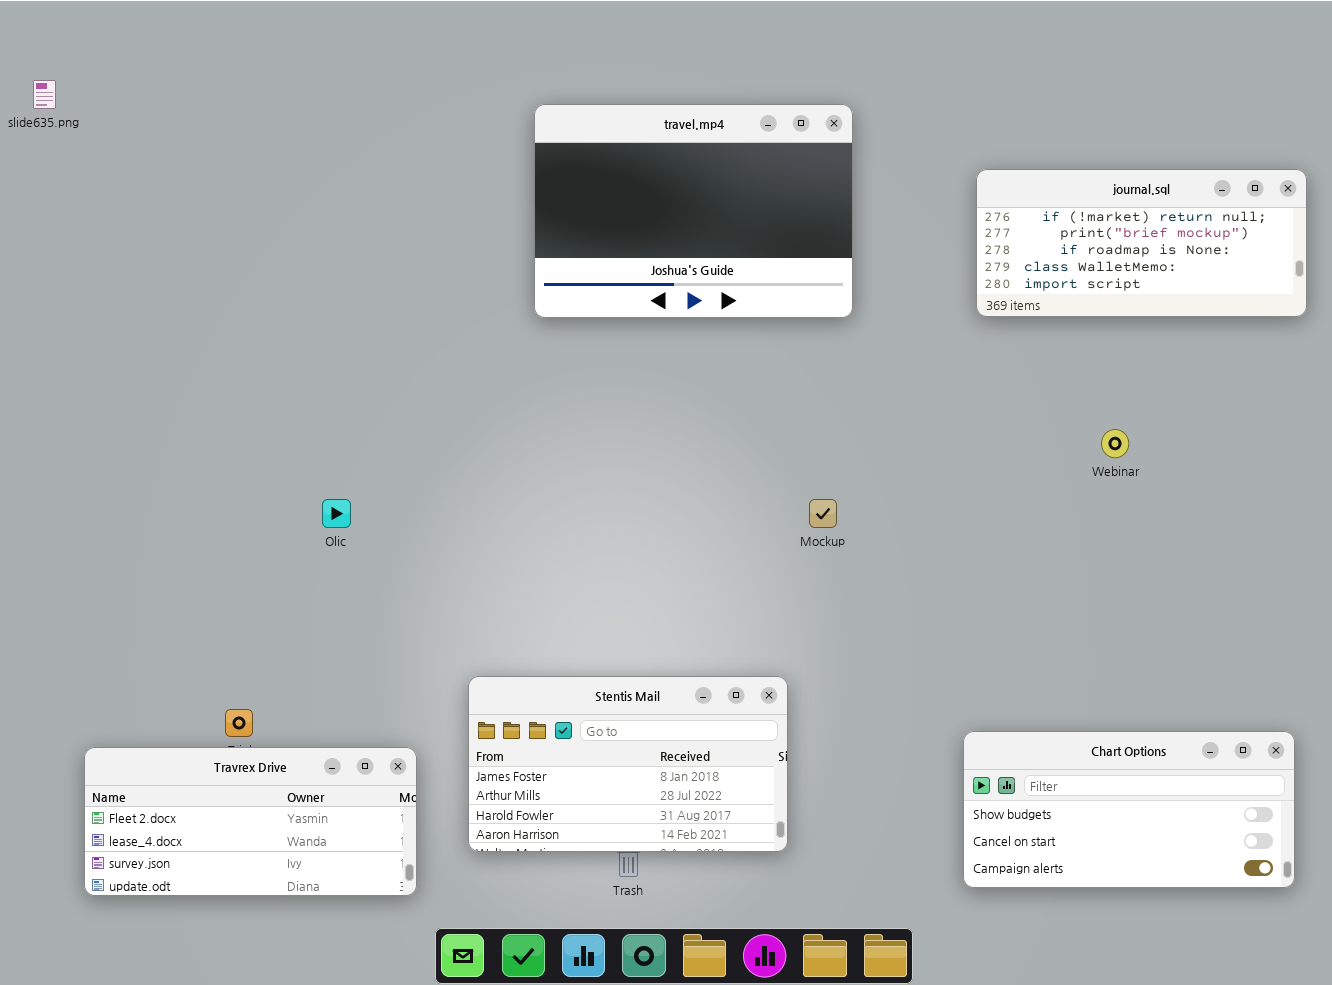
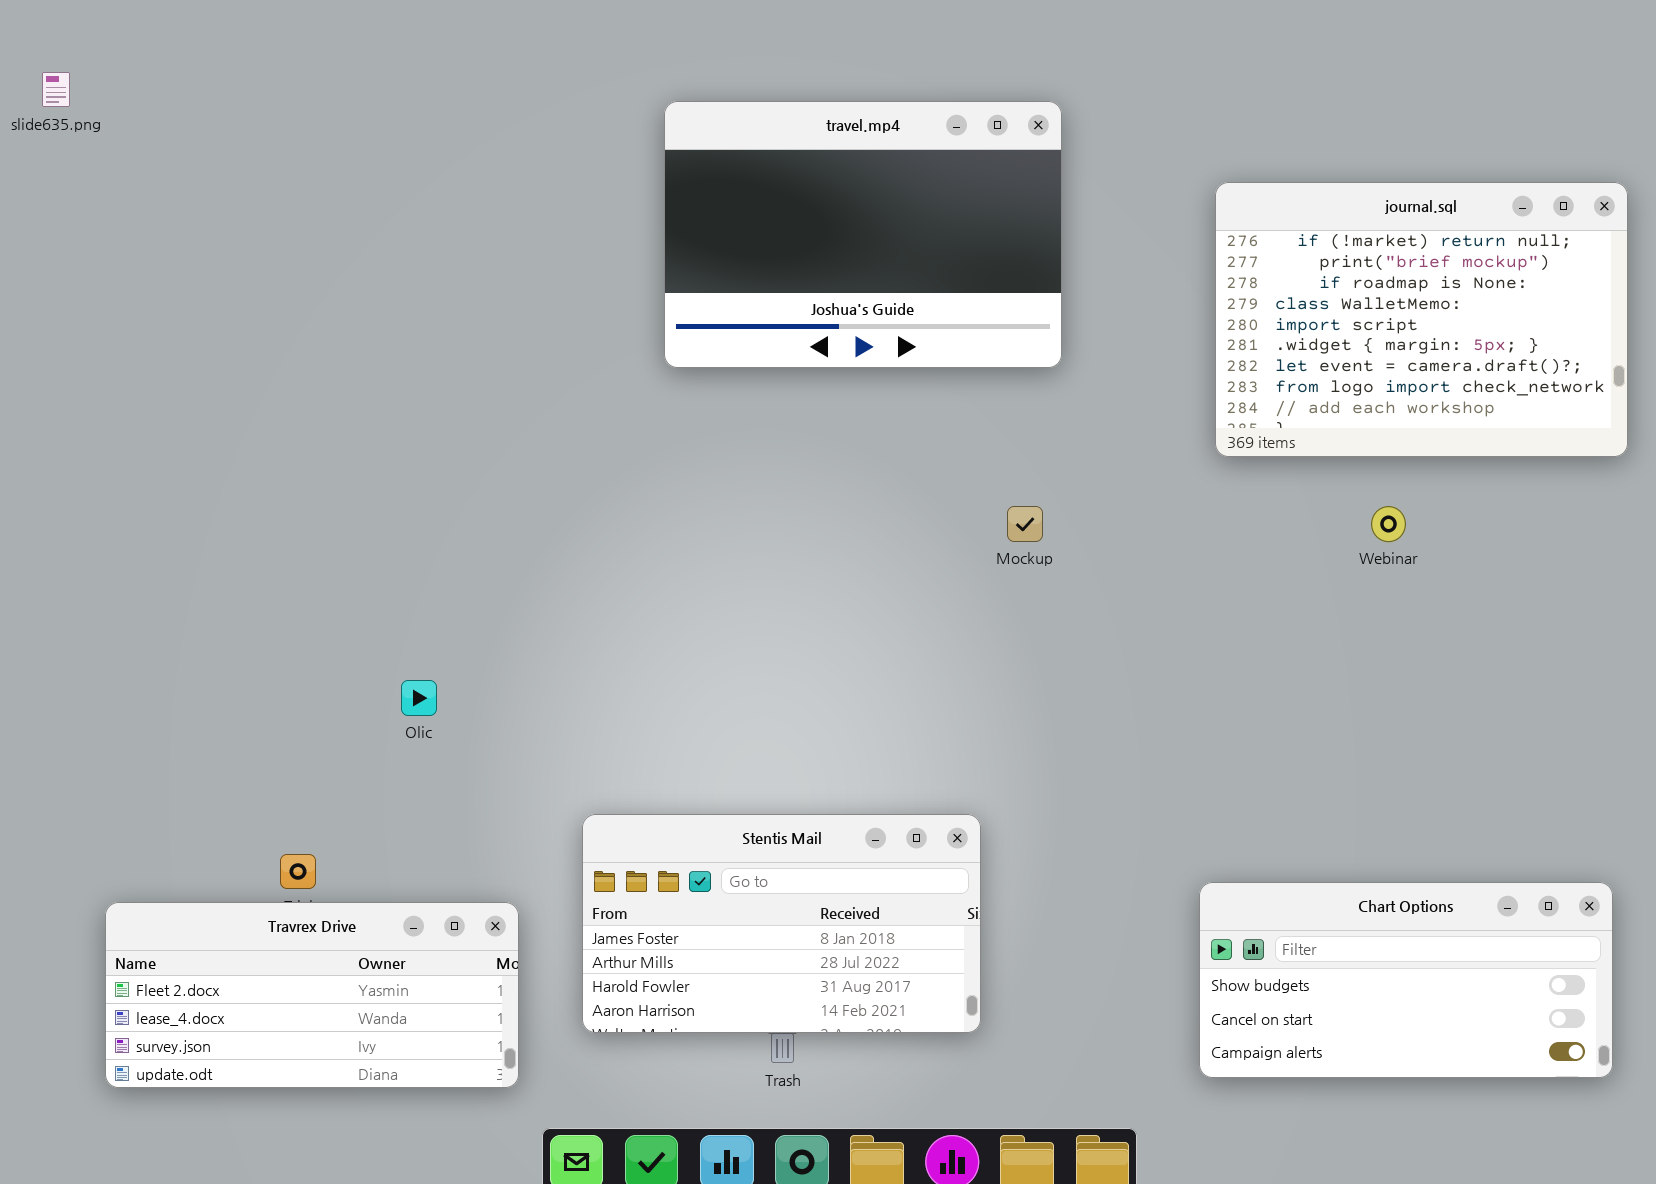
journal.sql: [976,169,1307,317] -> [1215,182,1628,457], resized
Olic: [322,499,351,528] -> [401,680,437,716], moved
Mockup: [809,499,837,528] -> [1007,506,1043,542], moved

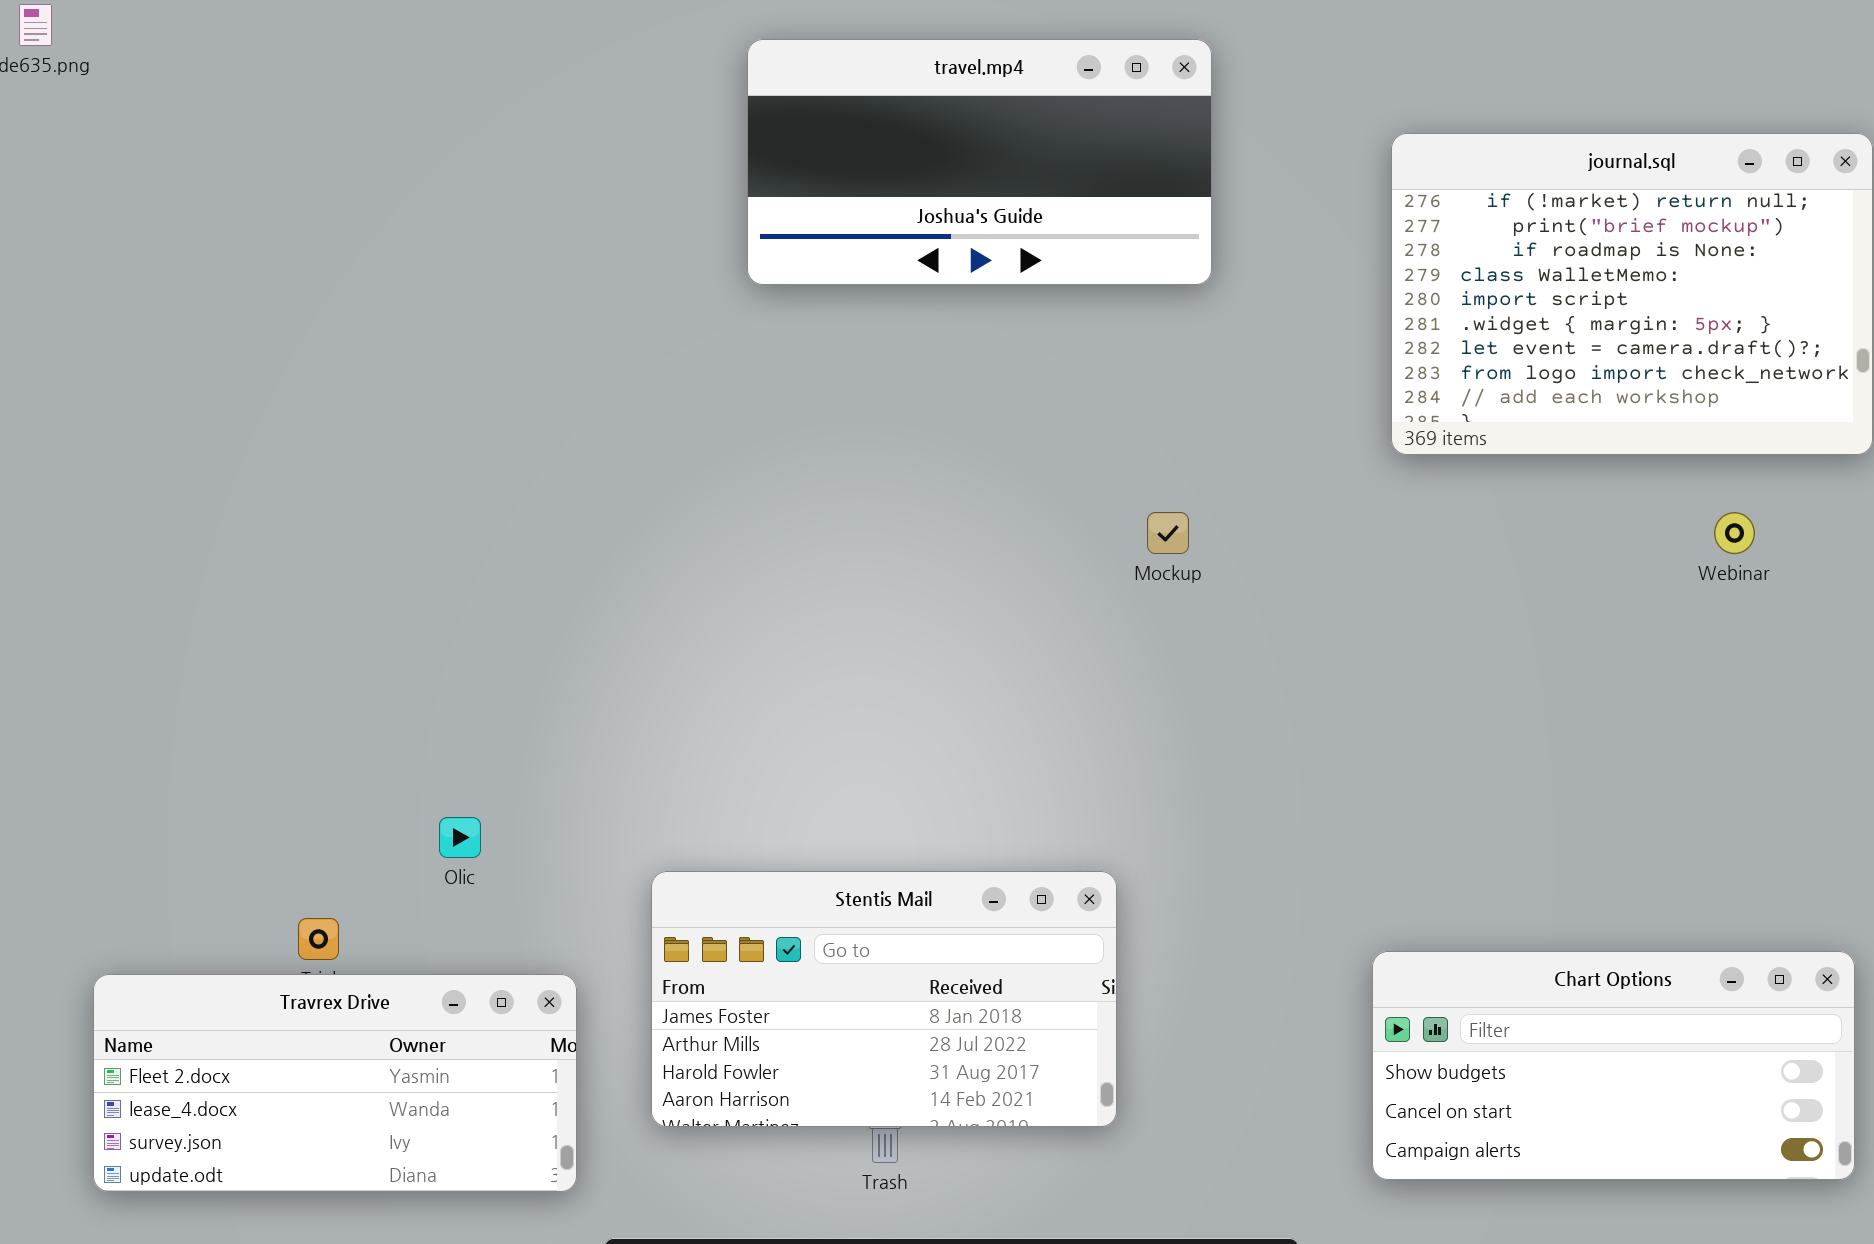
travel.mp4: [664,101,1062,368] -> [747,39,1212,285], resized
Webinar: [1371,506,1406,542] -> [1714,512,1755,554], moved
Olic: [401,680,437,716] -> [439,817,481,858], moved

